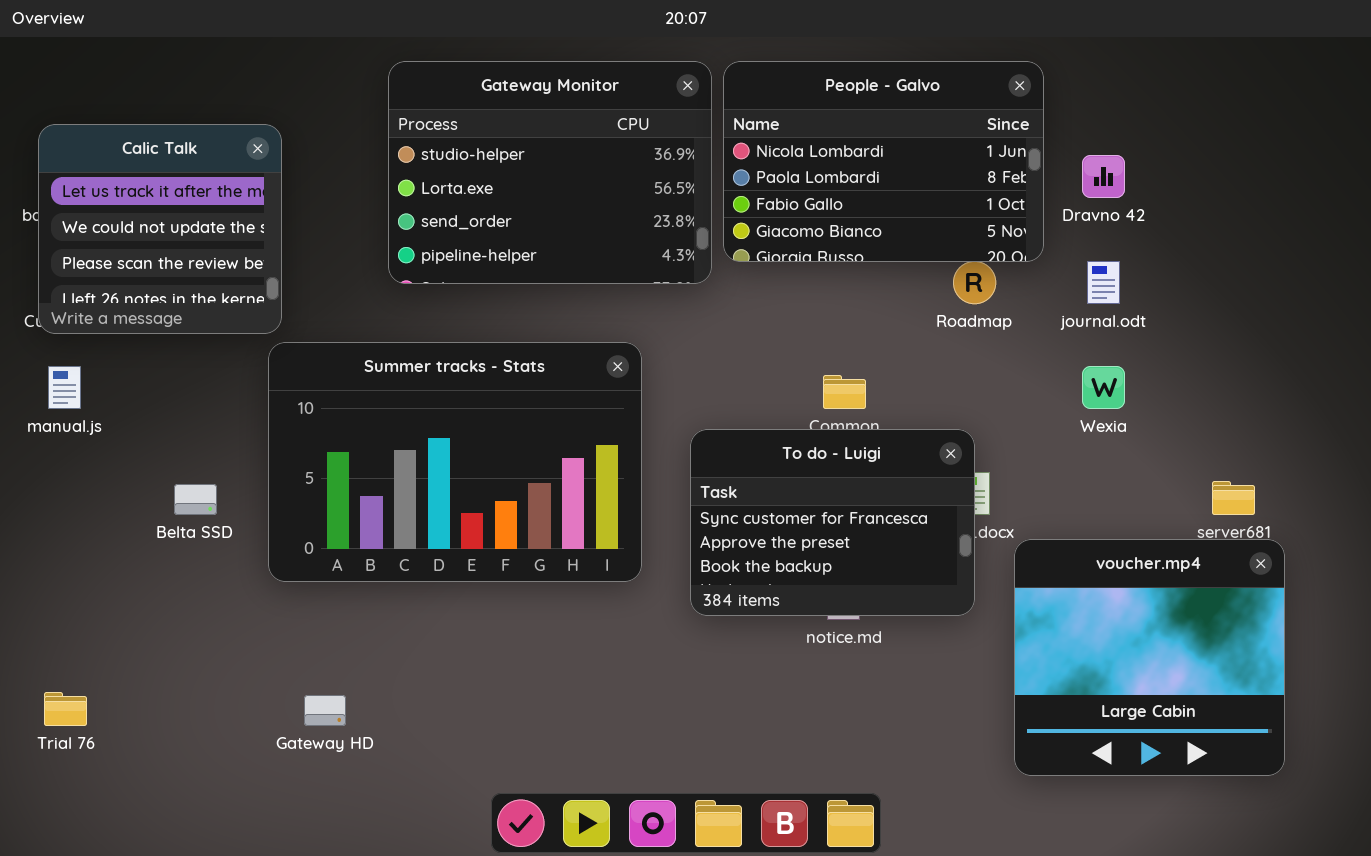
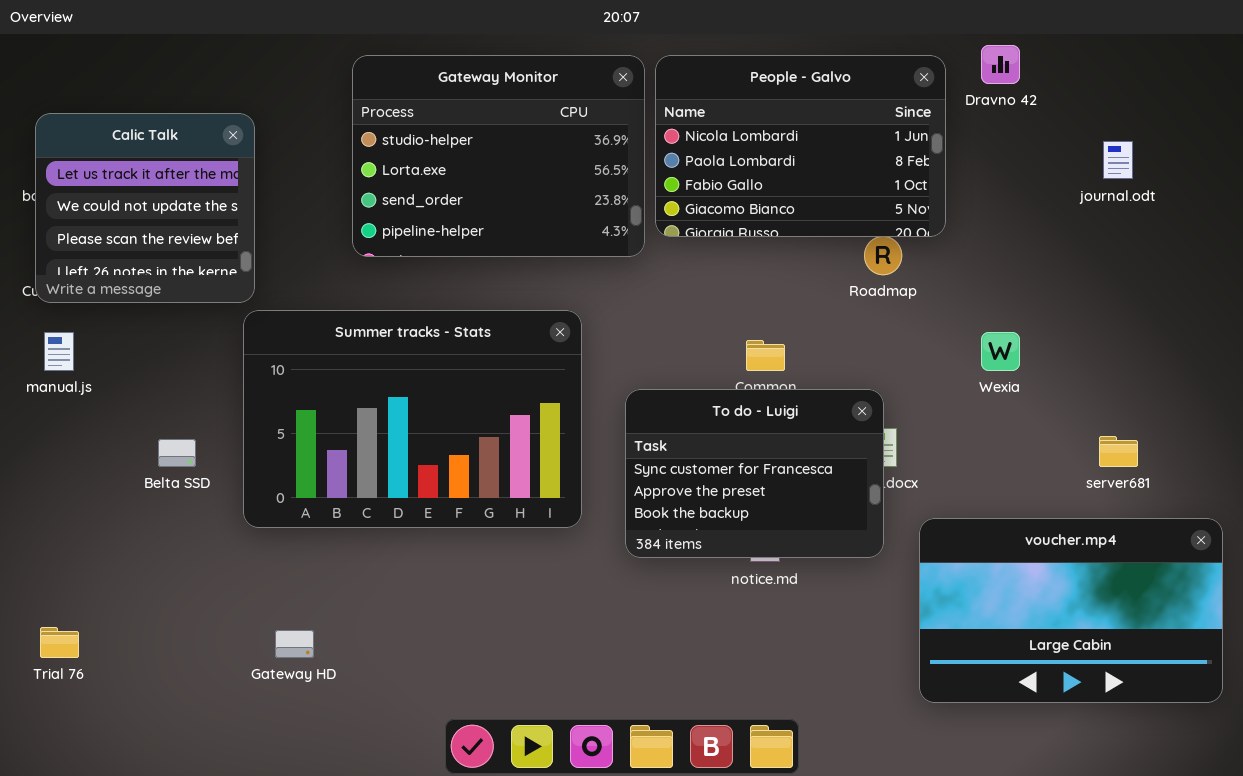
Dravno 42: [1082,155,1125,198] -> [981,45,1020,84], moved
journal.odt: [1087,261,1120,304] -> [1103,141,1133,179], moved
voucher.mp4: [1014,539,1285,776] -> [919,518,1223,703], resized

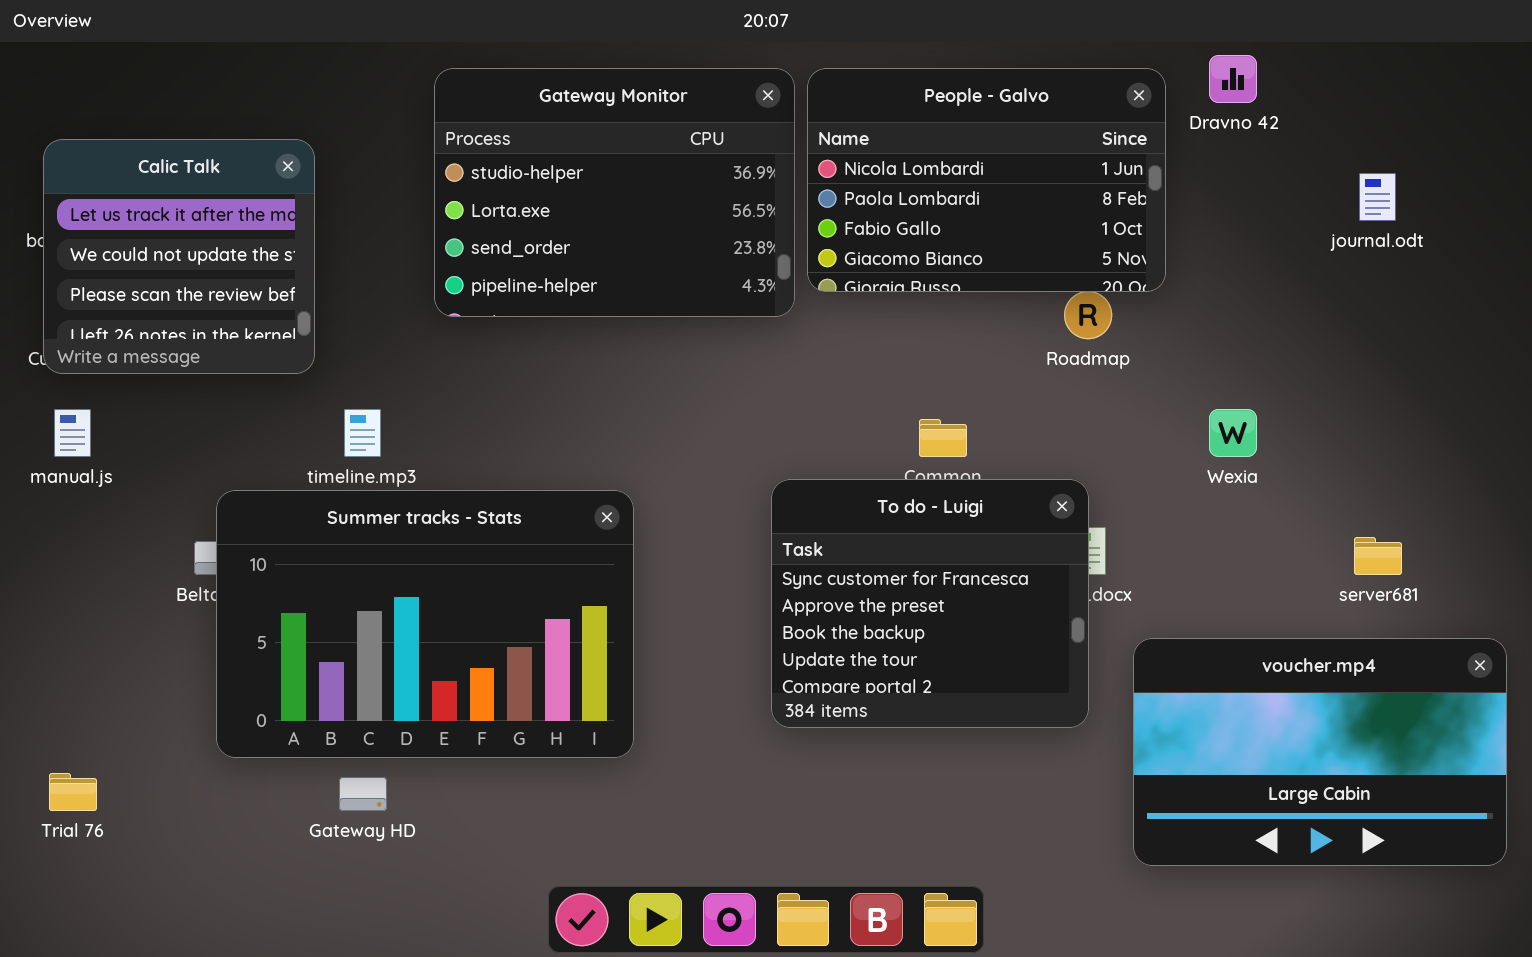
Summer tracks - Stats: [243,310,582,528] -> [216,490,634,758], moved
To do - Luigi: [625,389,884,558] -> [771,479,1089,728], resized

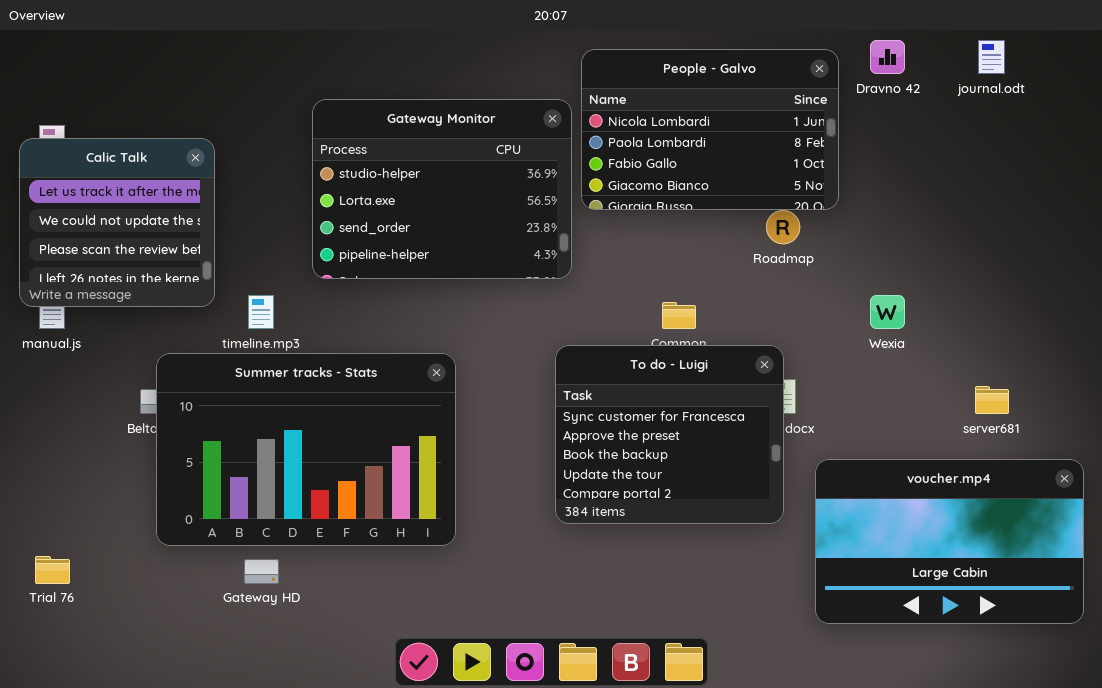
Gateway Monitor: [434,68,795,317] -> [312,99,572,279], moved
Calic Talk: [43,139,315,374] -> [19,138,215,307], moved
journal.odt: [1359,173,1396,221] -> [978,40,1005,74], moved

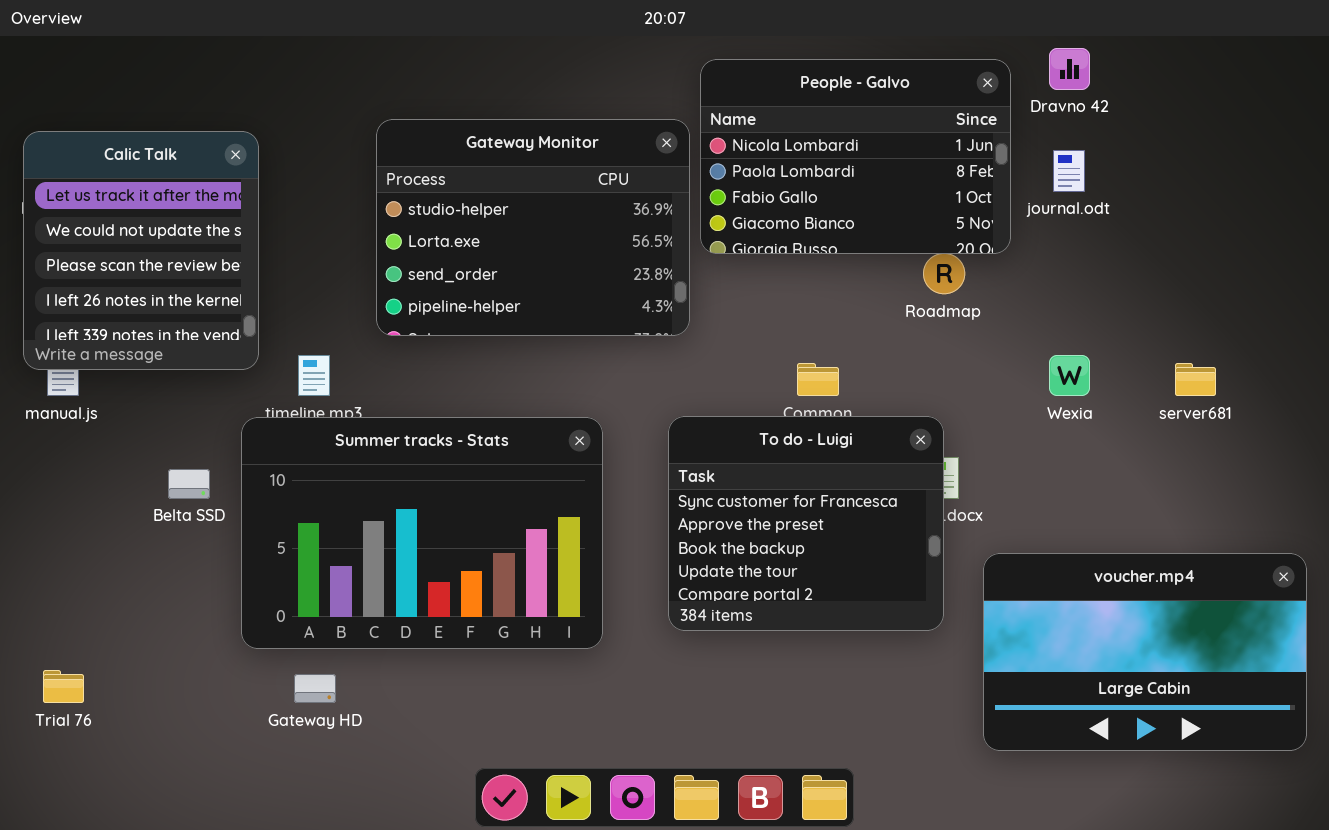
journal.odt: [978,40,1005,74] -> [1053,150,1085,192], moved
Calic Talk: [19,138,215,307] -> [23,131,259,370], resized
Summer tracks - Stats: [156,353,456,546] -> [241,417,603,649], moved
server681: [975,386,1009,414] -> [1175,363,1216,396], moved

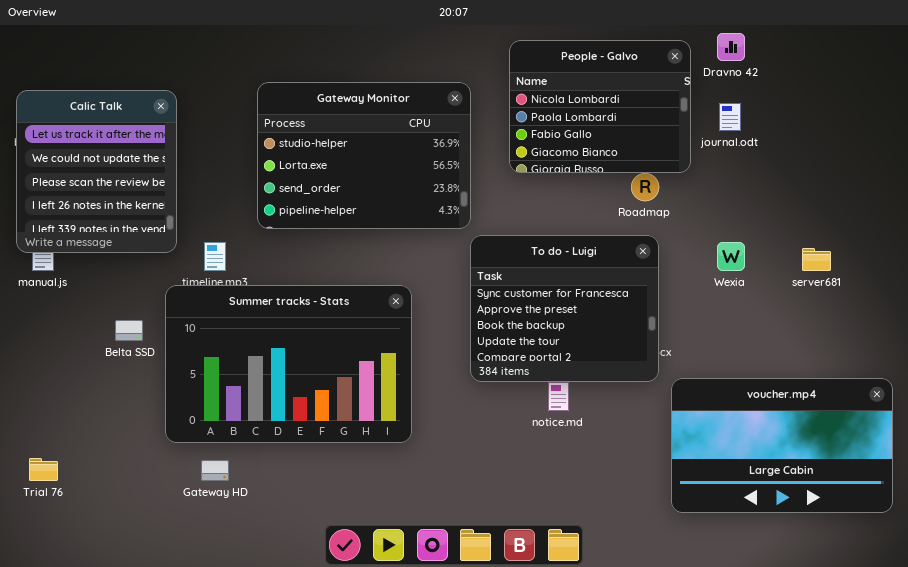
People - Galvo: [700,59,1011,254] -> [509,40,691,173], resized
To do - Luigi: [668,416,944,631] -> [470,235,659,382], moved

